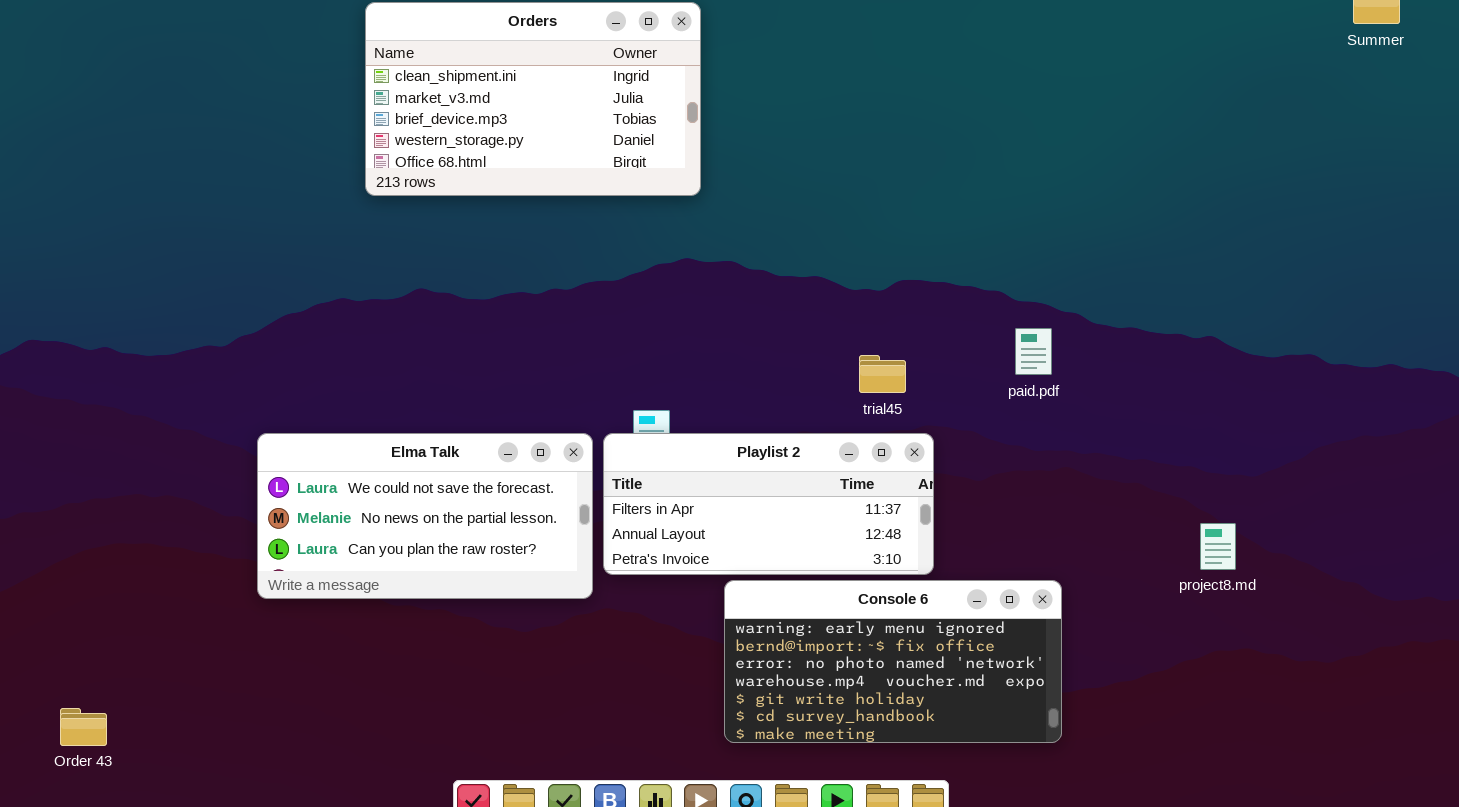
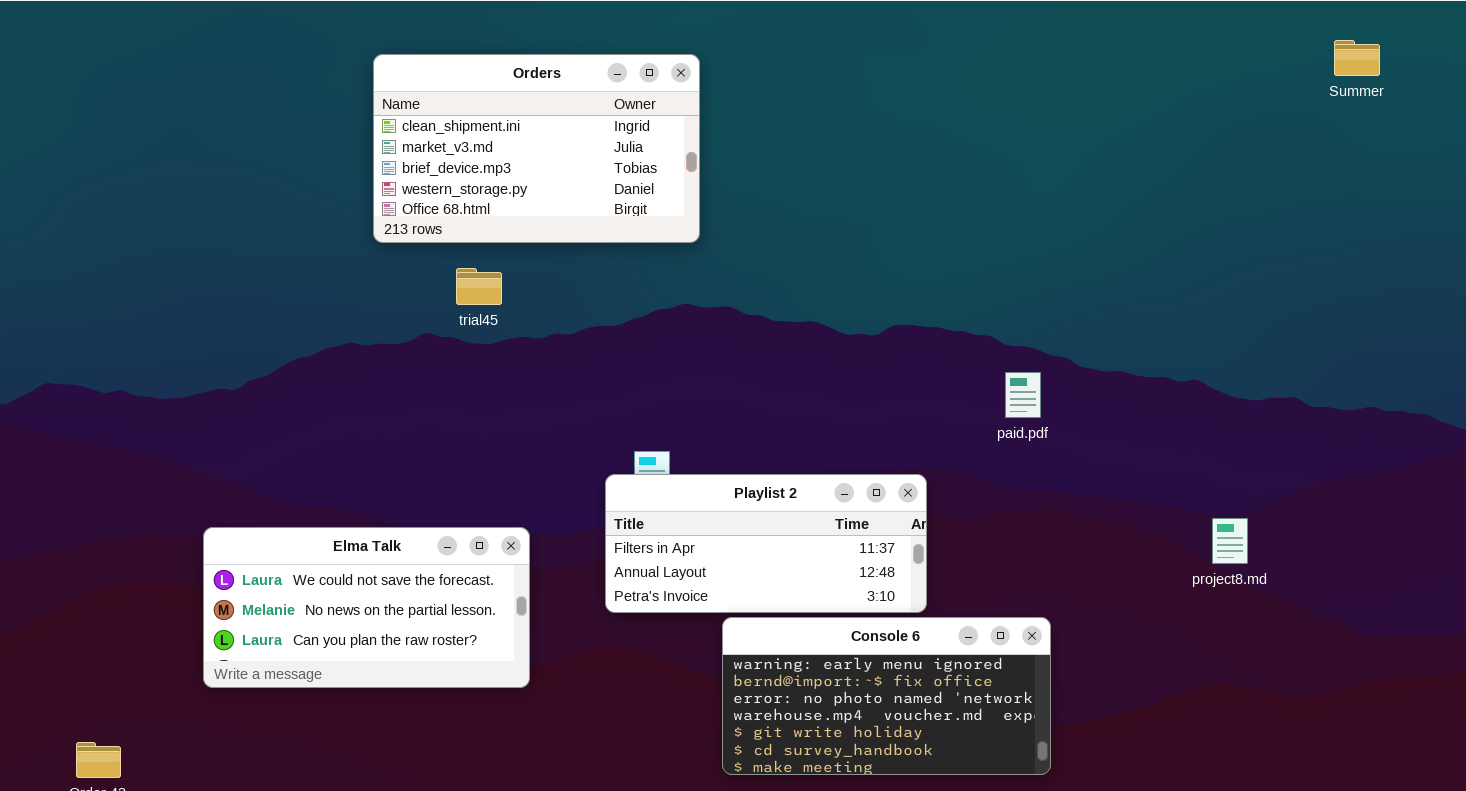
trial45: [859,355,906,393] -> [456,268,502,305], moved
Elma Talk: [257,433,593,599] -> [203,527,530,688], moved
project8.md: [1200,523,1236,570] -> [1212,518,1248,564], moved

